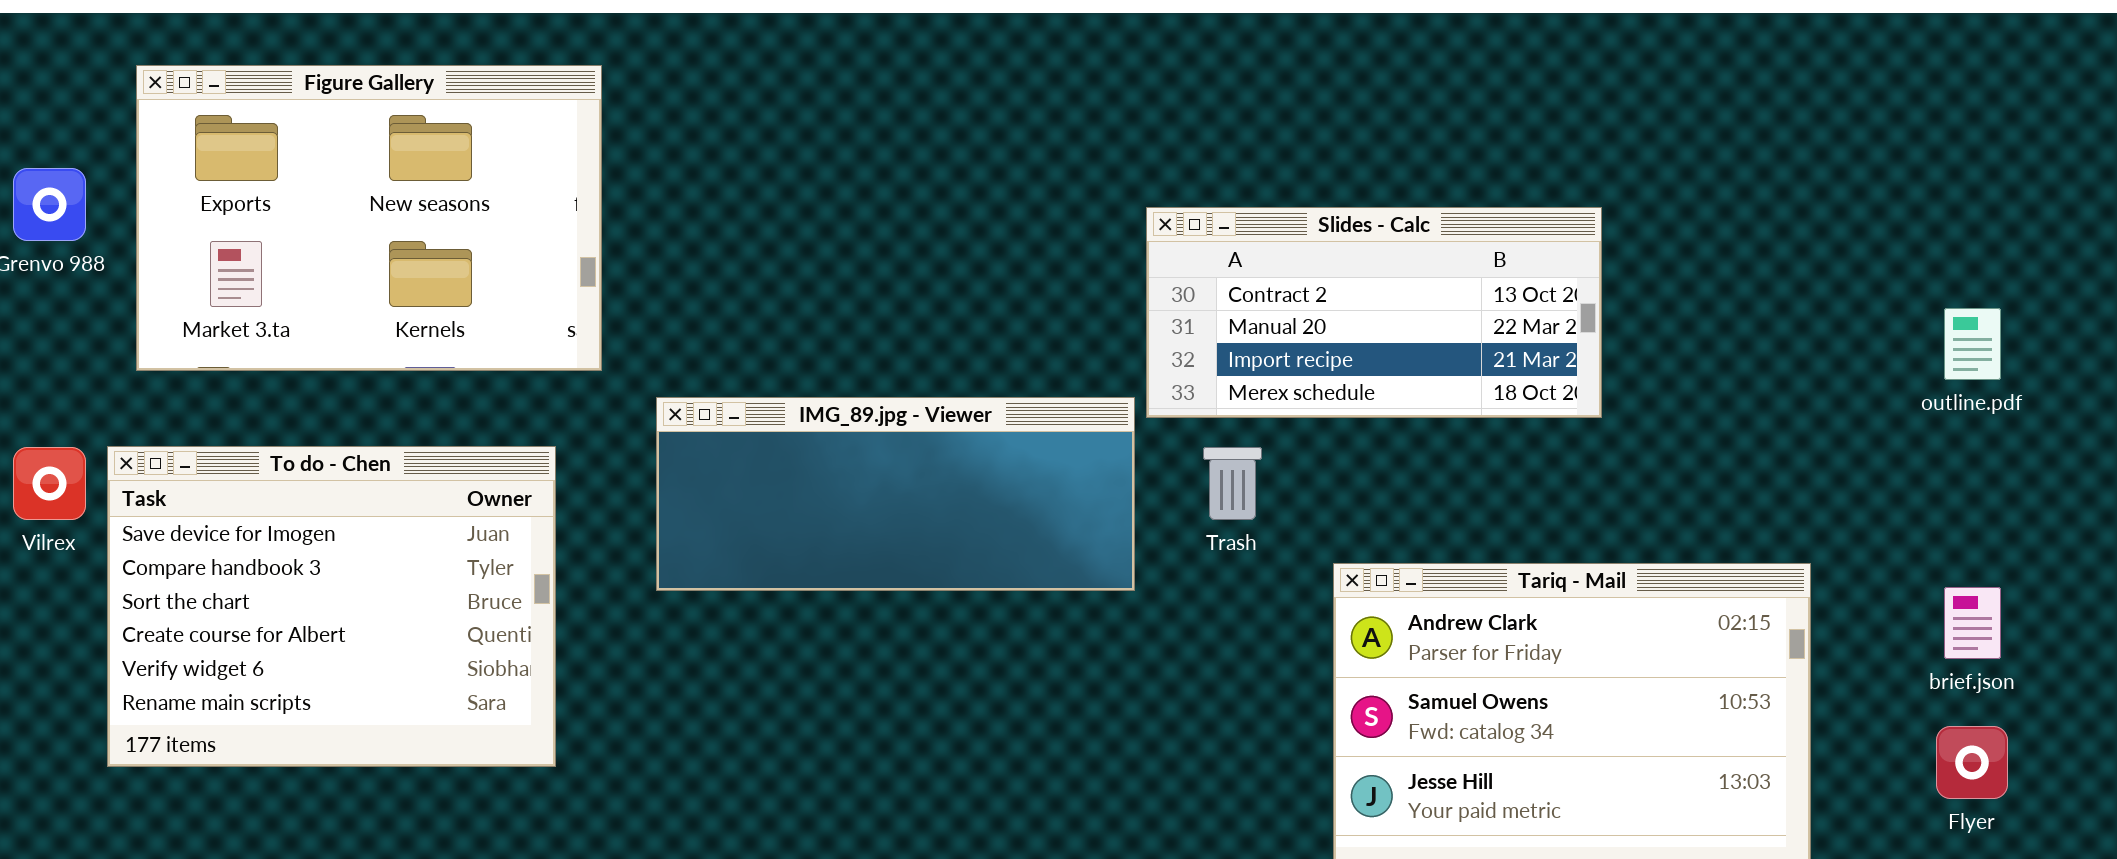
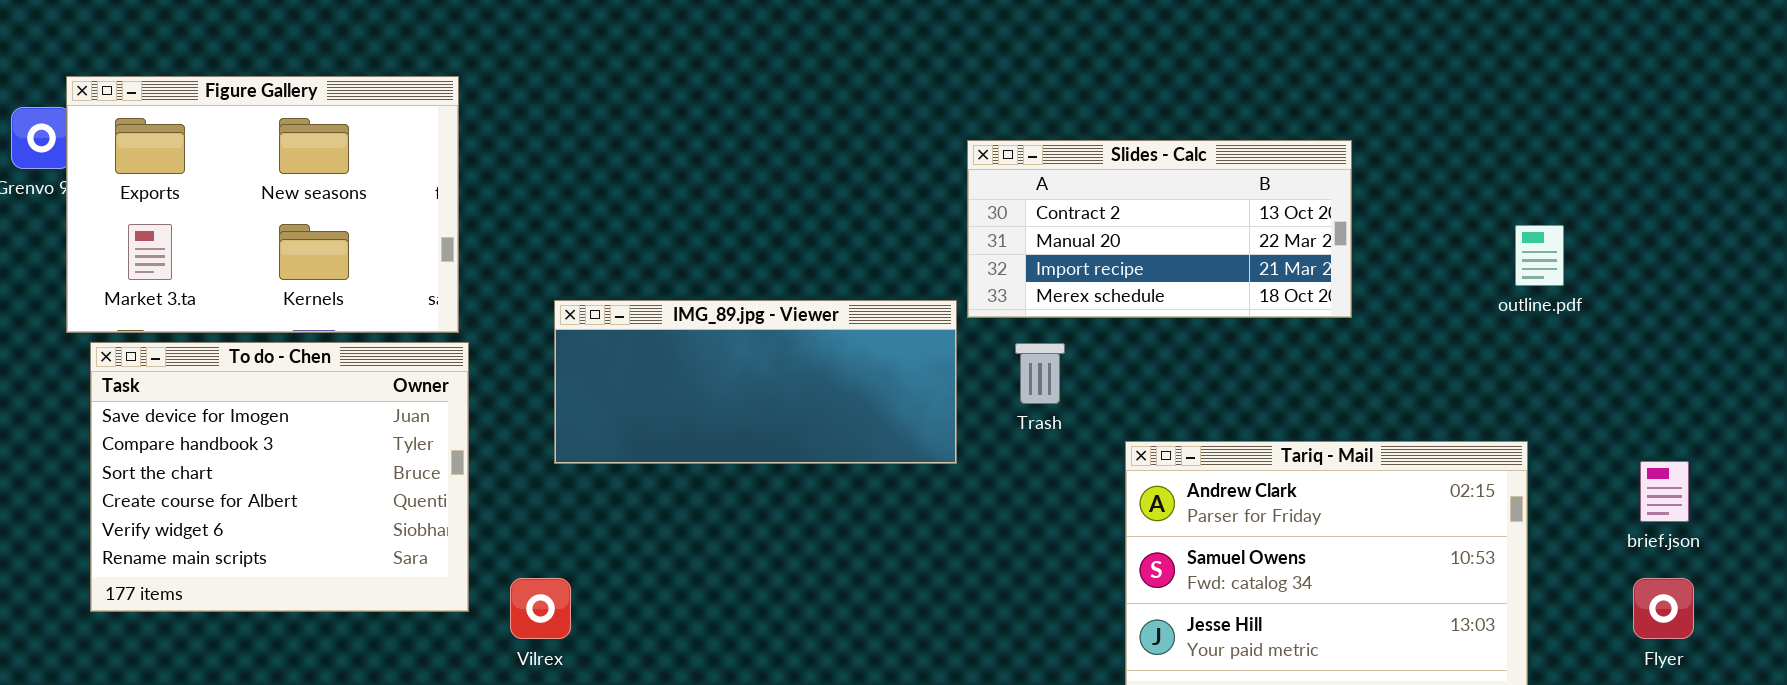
Figure Gallery: [136,65,602,371] -> [66,76,459,333], moved
outline.pdf: [1944,308,2001,380] -> [1515,225,1564,286], moved
Vilrex: [13,447,86,520] -> [510,578,571,639], moved

